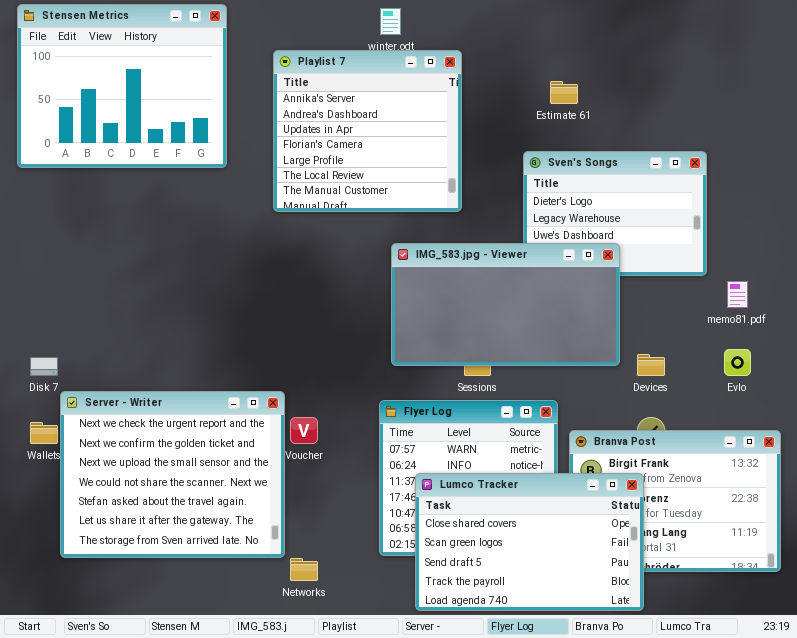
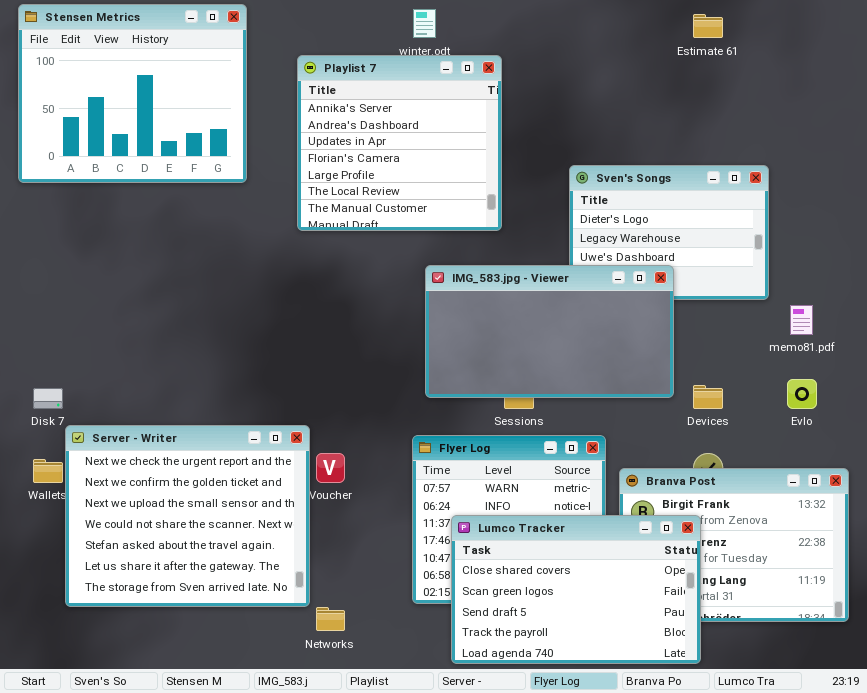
Estimate 61: [550,81,578,104] -> [693,14,723,38], moved

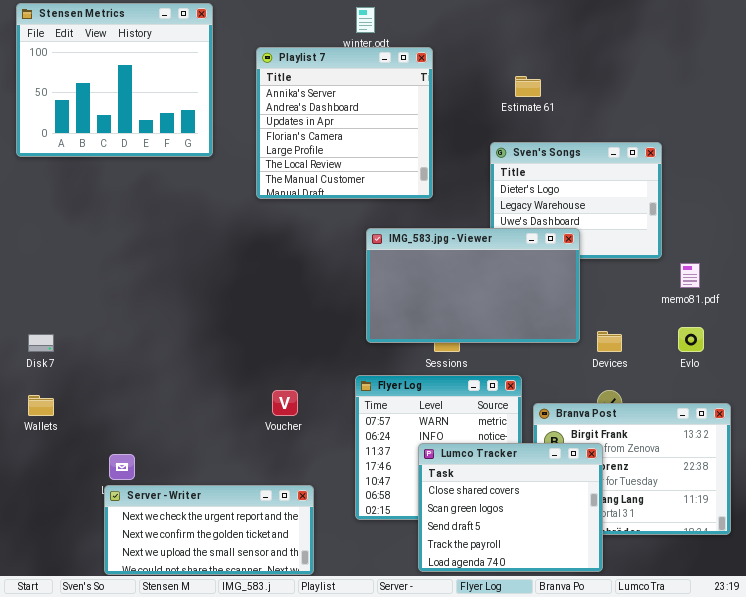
Estimate 61: [693,14,723,38] -> [515,76,541,97], moved
Server - Writer: [65,425,310,607] -> [104,485,314,575], moved, resized
Lumco Tracker: [451,515,701,664] -> [418,443,603,572], resized

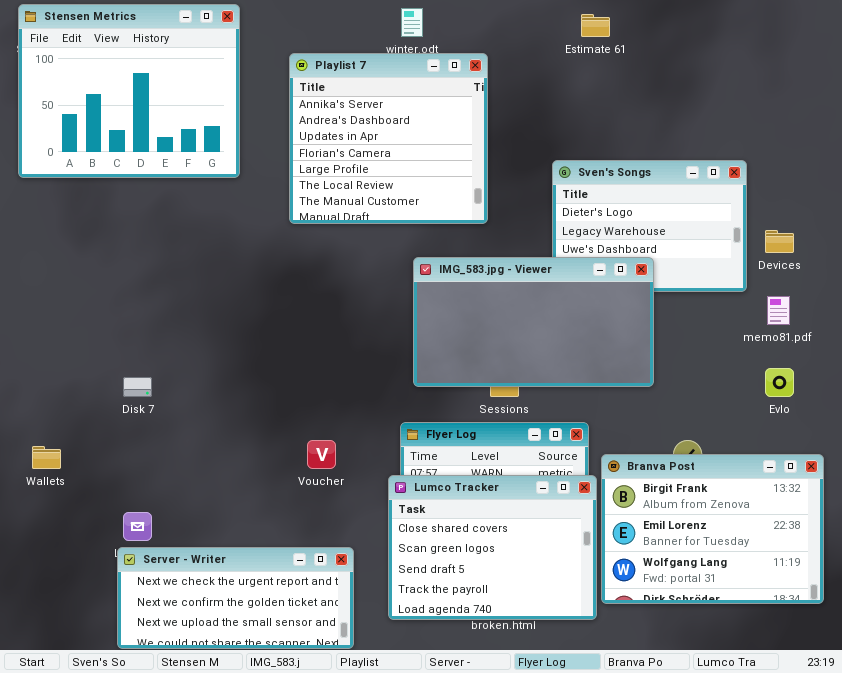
Estimate 61: [515,76,541,97] -> [581,14,610,37], moved
Devices: [597,331,622,352] -> [765,230,794,253], moved
Disk 7: [28,334,54,352] -> [123,377,152,397], moved
Lumco Tracker: [418,443,603,572] -> [388,475,597,620], moved

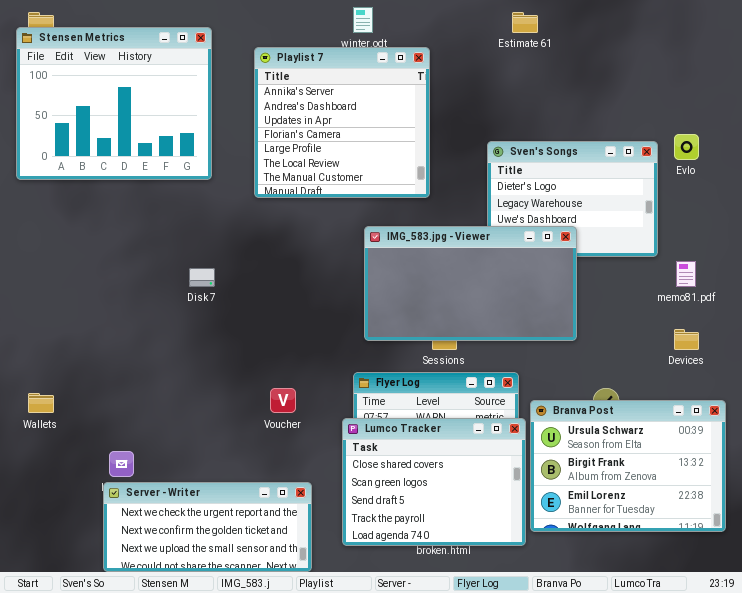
Stensen Metrics: [18,4,240,178] -> [16,27,212,180], moved
Devices: [765,230,794,253] -> [674,329,699,350], moved
Evlo: [765,368,794,397] -> [674,134,699,160], moved
Disk 7: [123,377,152,397] -> [189,268,215,287], moved
Branva Post: [601,454,824,604] -> [530,400,726,532], scrolled up 1 row

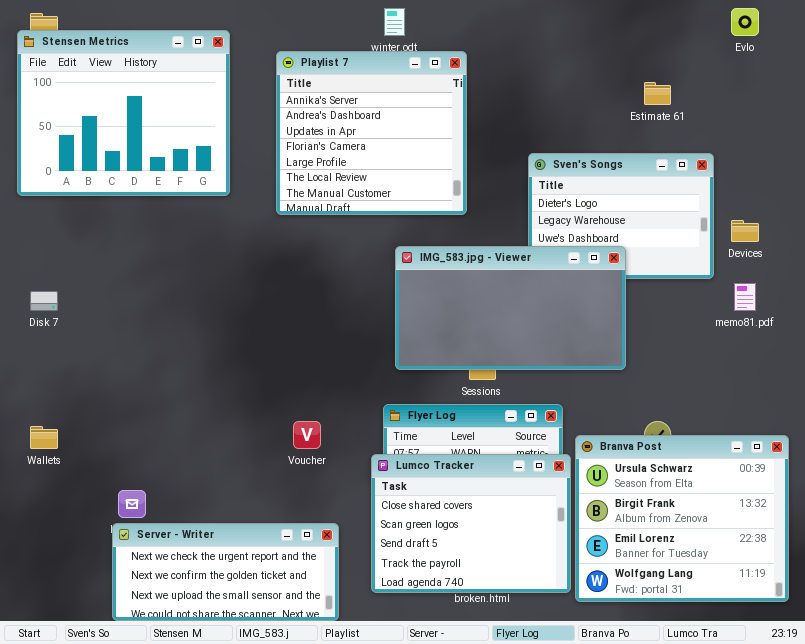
Estimate 61: [512,12,538,33] -> [644,82,671,105], moved
Evlo: [674,134,699,160] -> [731,8,759,36], moved
Disk 7: [189,268,215,287] -> [30,291,58,311], moved
Devices: [674,329,699,350] -> [731,220,759,242], moved
Branva Post: [530,400,726,532] -> [575,435,789,602], resized

